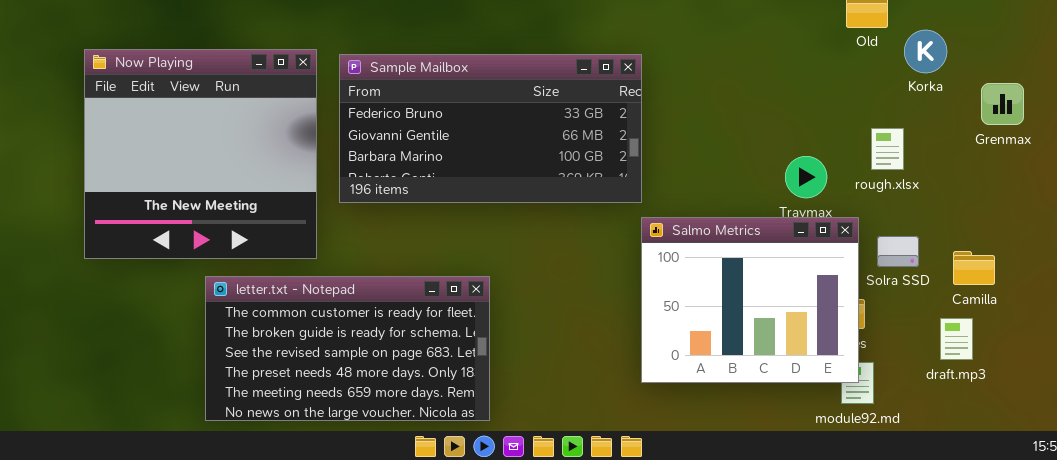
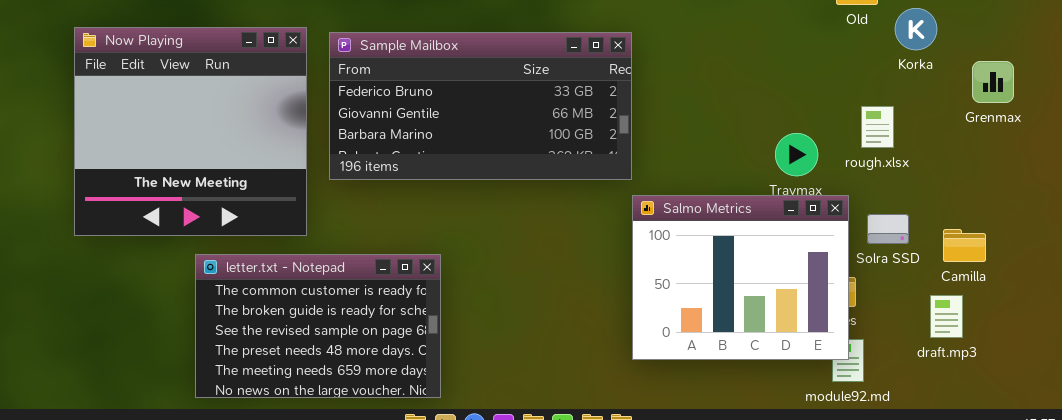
letter.txt - Notepad: [205,276,490,421] -> [195,254,441,398], resized

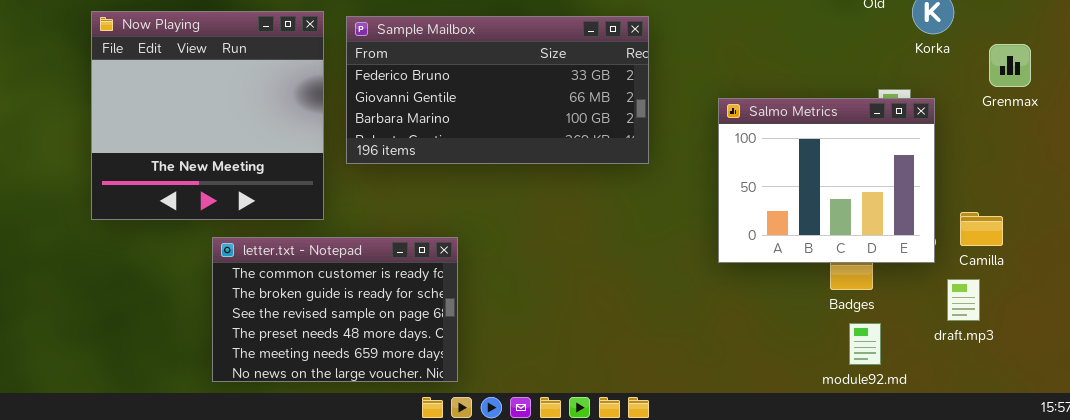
Salmo Metrics: [632,195,849,360] -> [718,98,935,263], moved

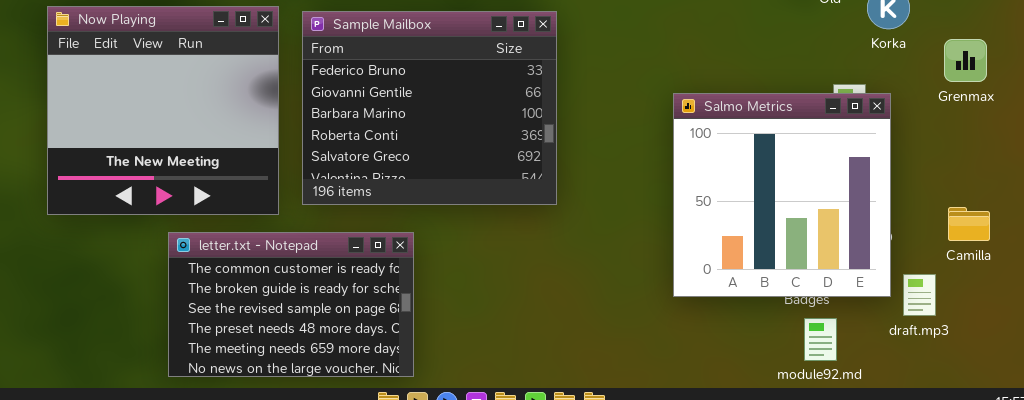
Sample Mailbox: [346,16,649,164] -> [302,11,557,205], resized
Salmo Metrics: [718,98,935,263] -> [673,93,891,297], resized
Camilla: [960,212,1003,246] -> [948,207,990,241], moved

